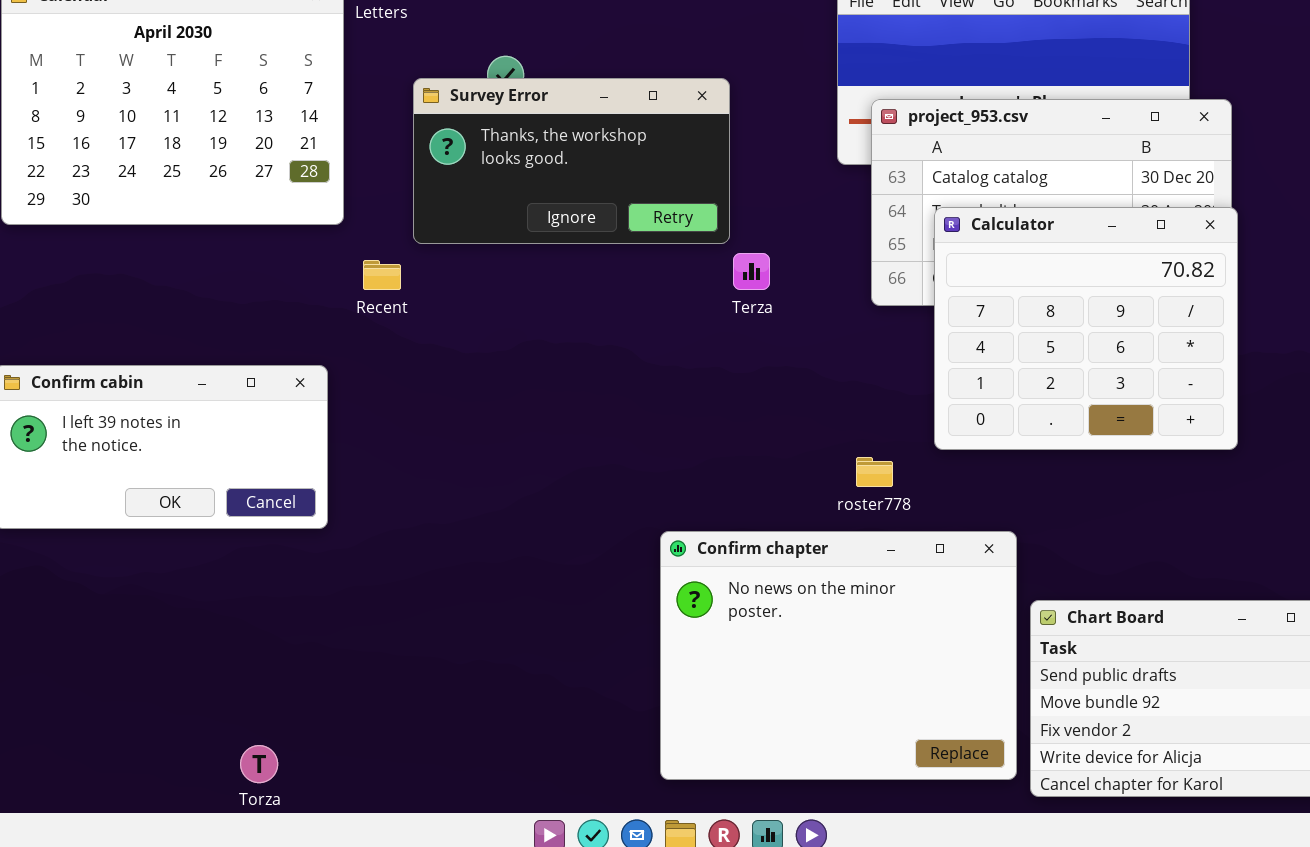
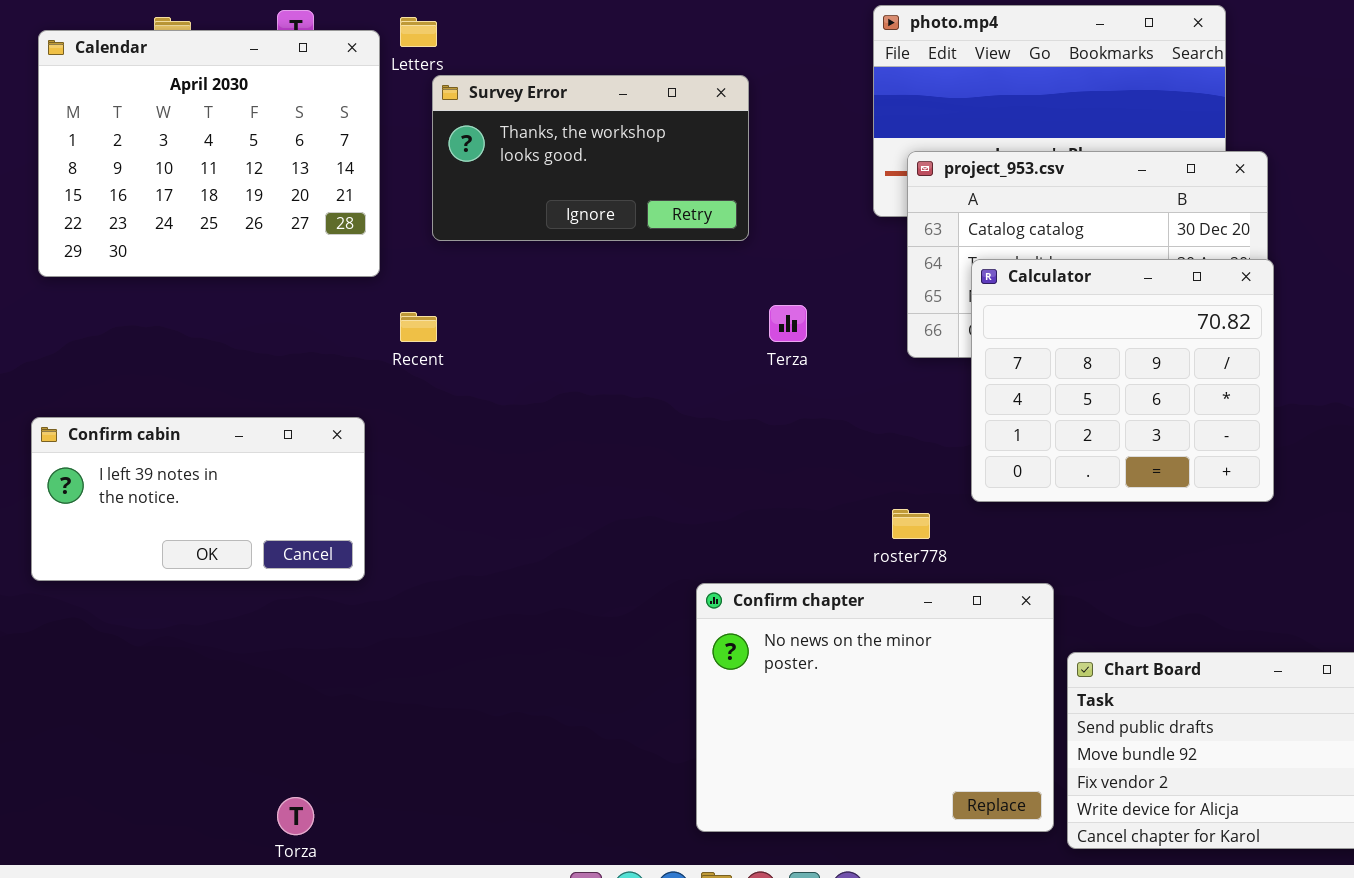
Survey Error: [413,78,730,244] -> [432,75,749,241], moved

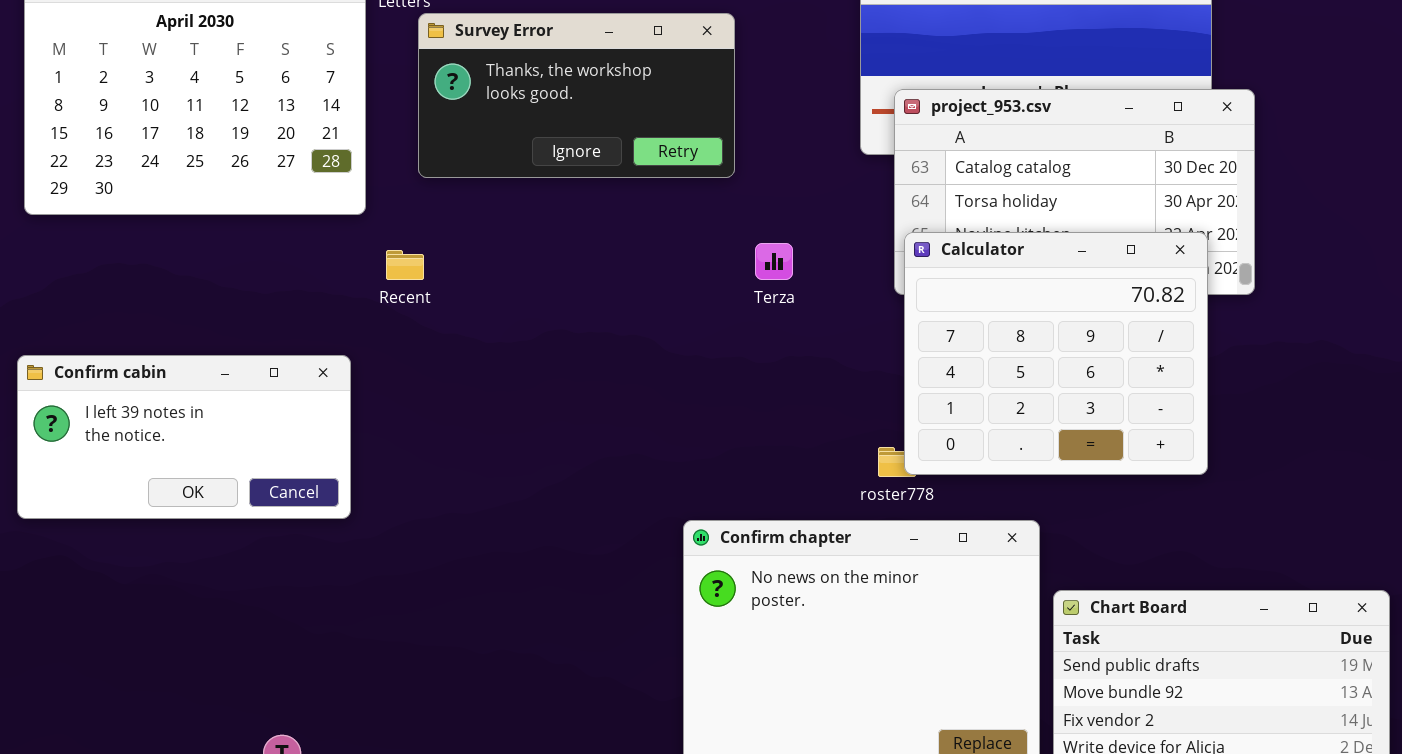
Calculator: [971,259,1274,502] -> [904,232,1208,475], moved

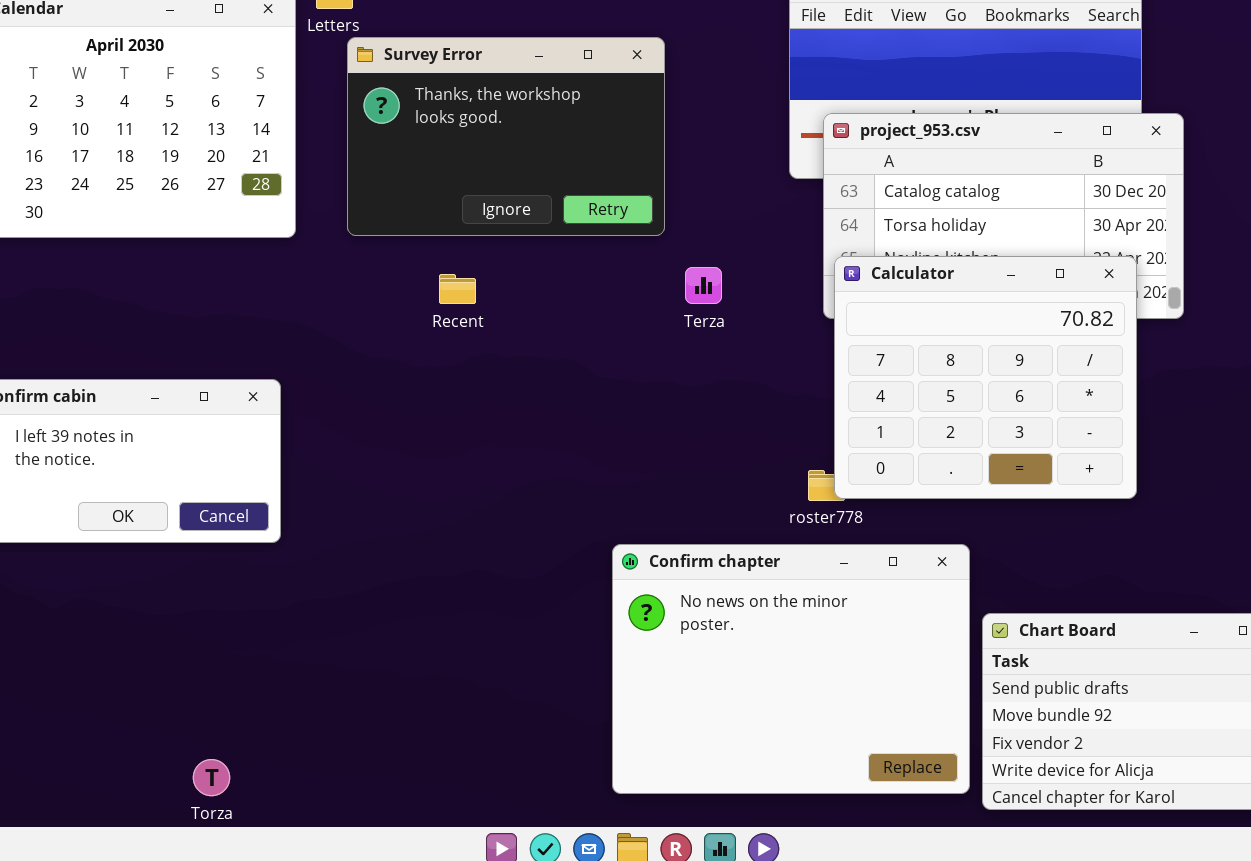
Survey Error: [418,13,735,178] -> [347,37,665,236], resized
Recent: [386,250,424,280] -> [439,274,476,304], moved

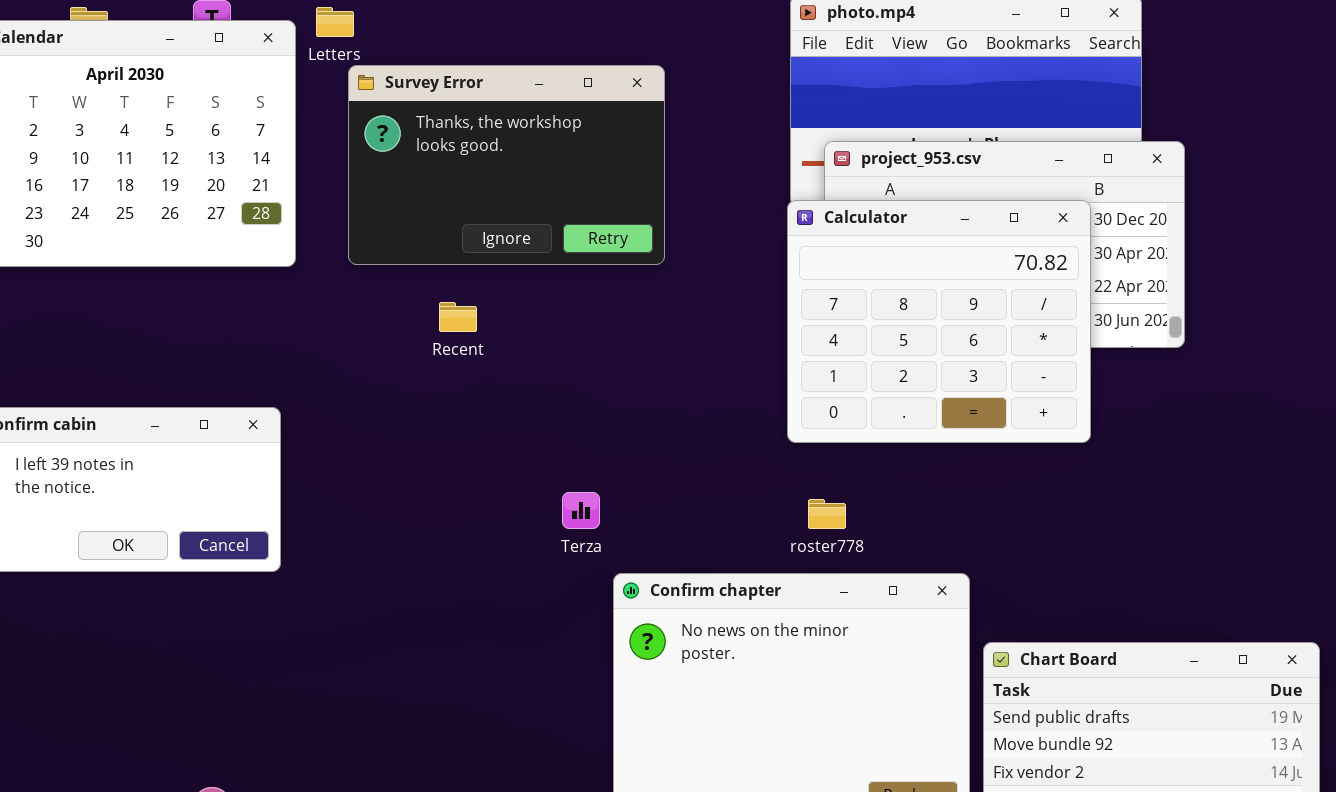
Calculator: [834,256,1137,499] -> [787,200,1091,443], moved
Terza: [685,267,722,304] -> [562,492,600,529], moved

